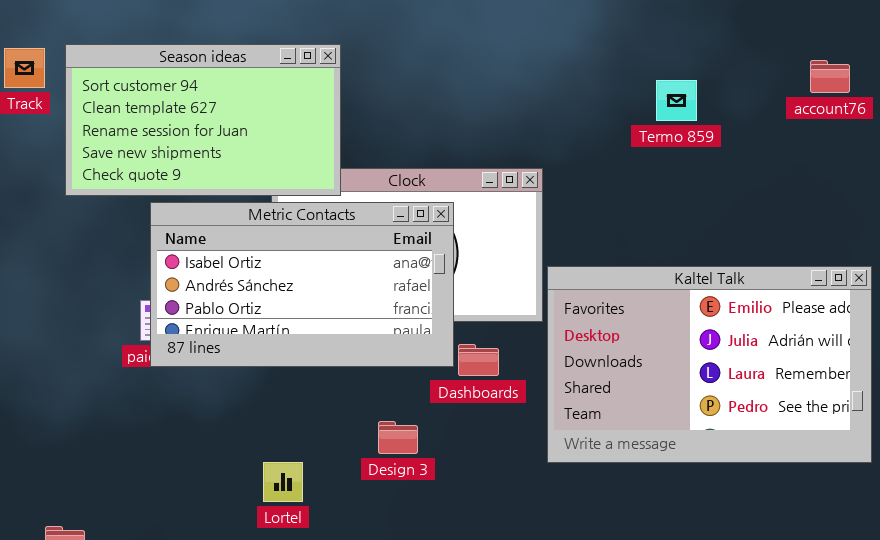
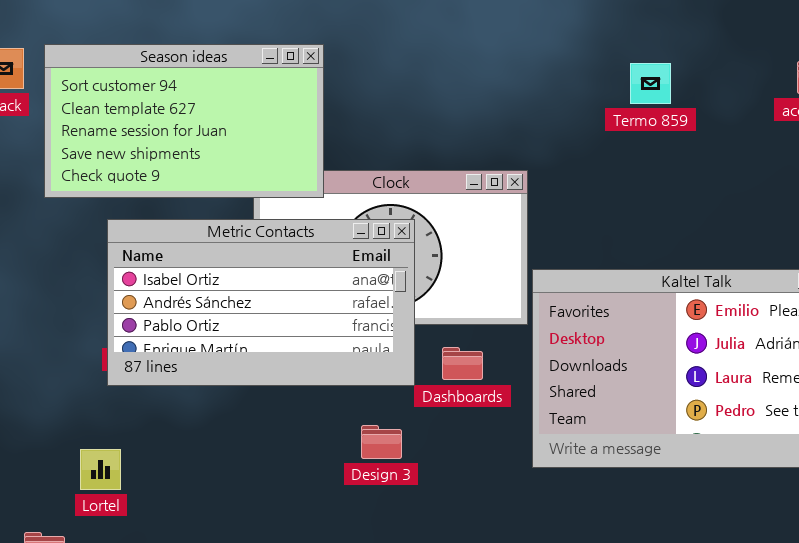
Termo 859: [656,80,697,121] -> [630,63,671,104], moved
Metric Contacts: [150,202,454,367] -> [107,219,415,386], moved
Lortel: [263,462,303,502] -> [80,449,121,490], moved

